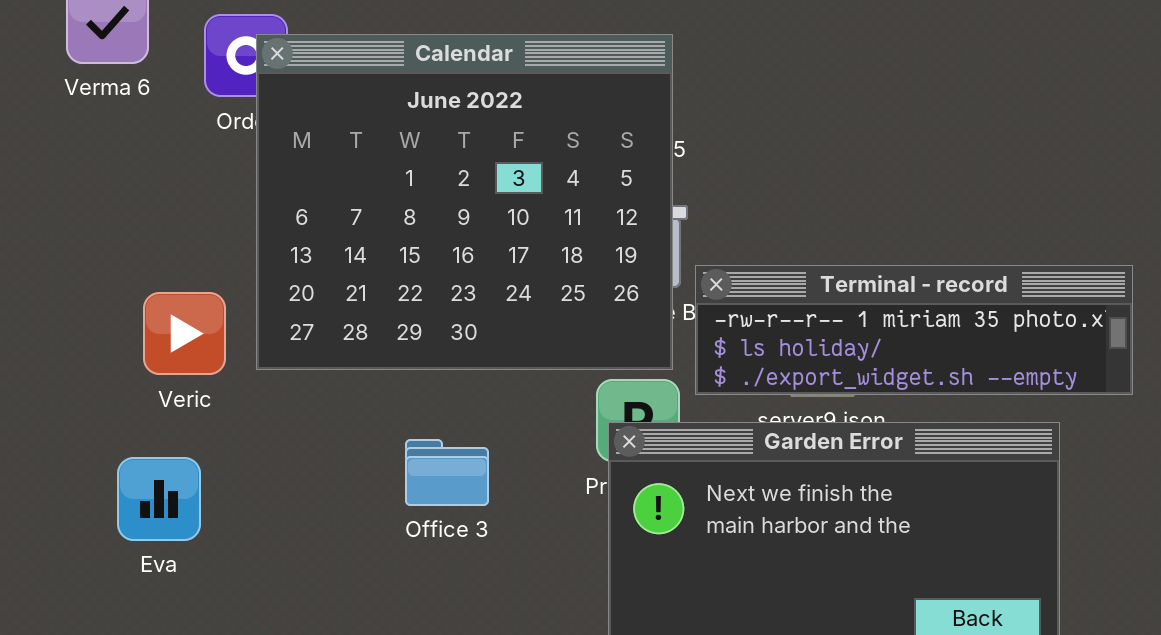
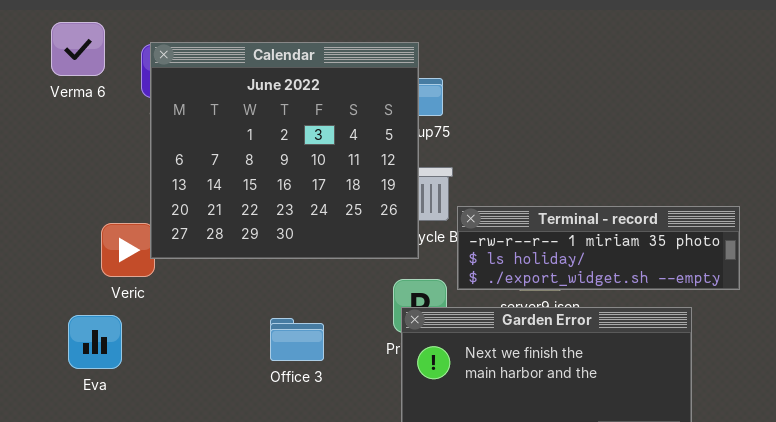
Calendar: [256,34,673,370] -> [150,42,419,259], moved
Eva: [117,457,201,541] -> [68,315,122,369], moved

